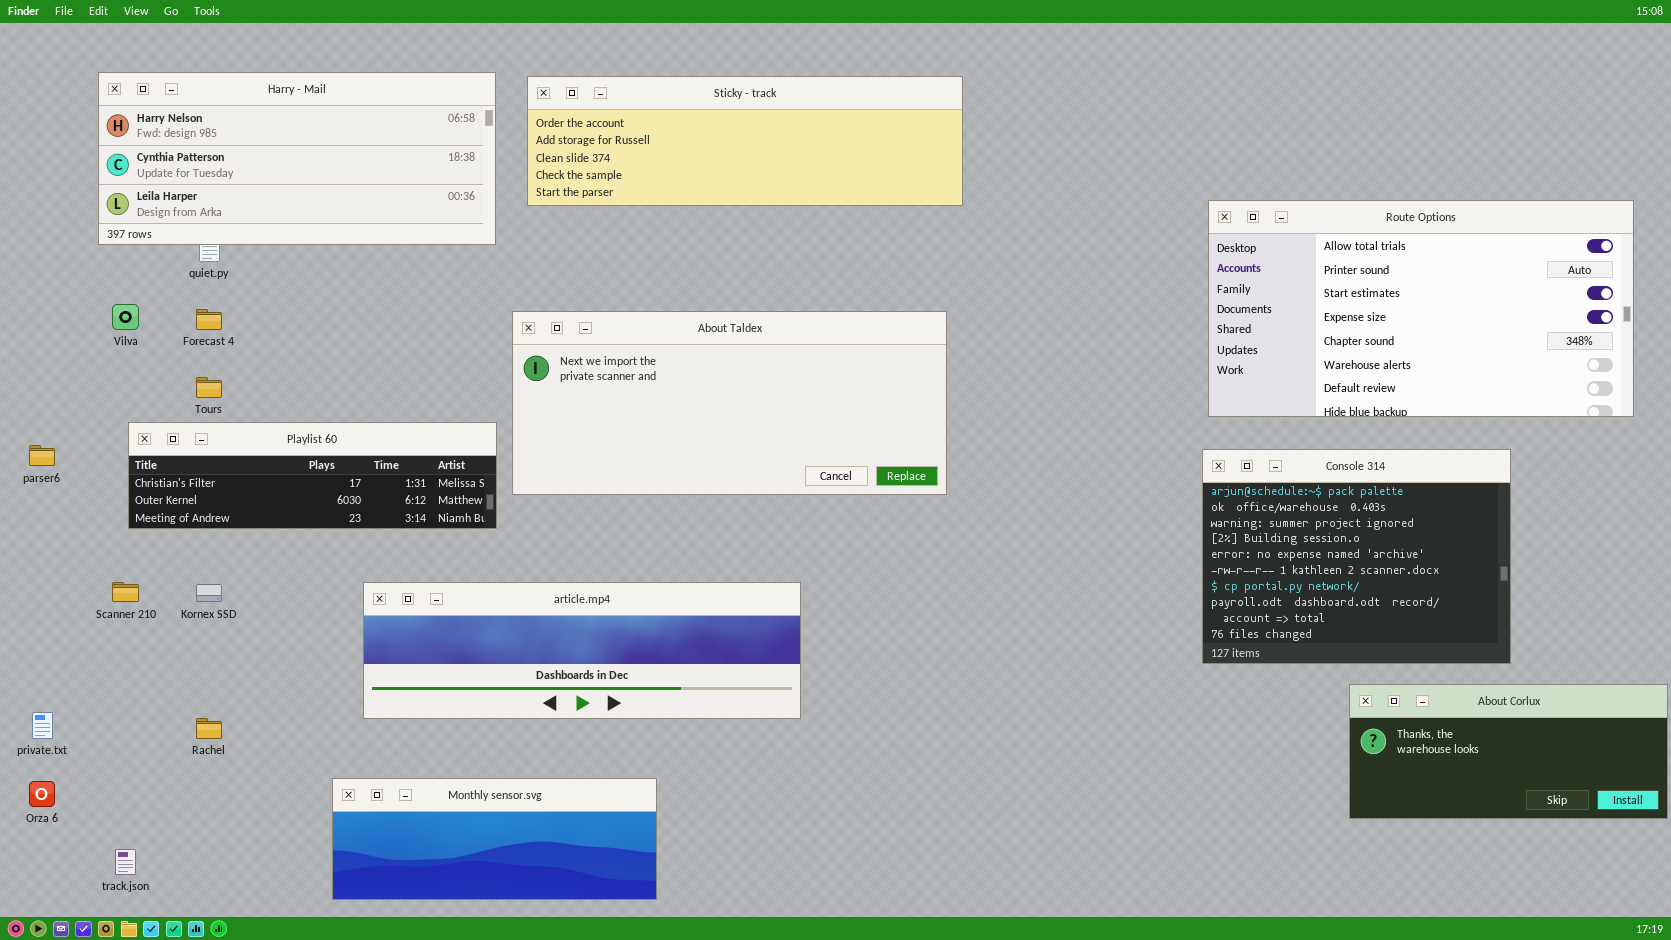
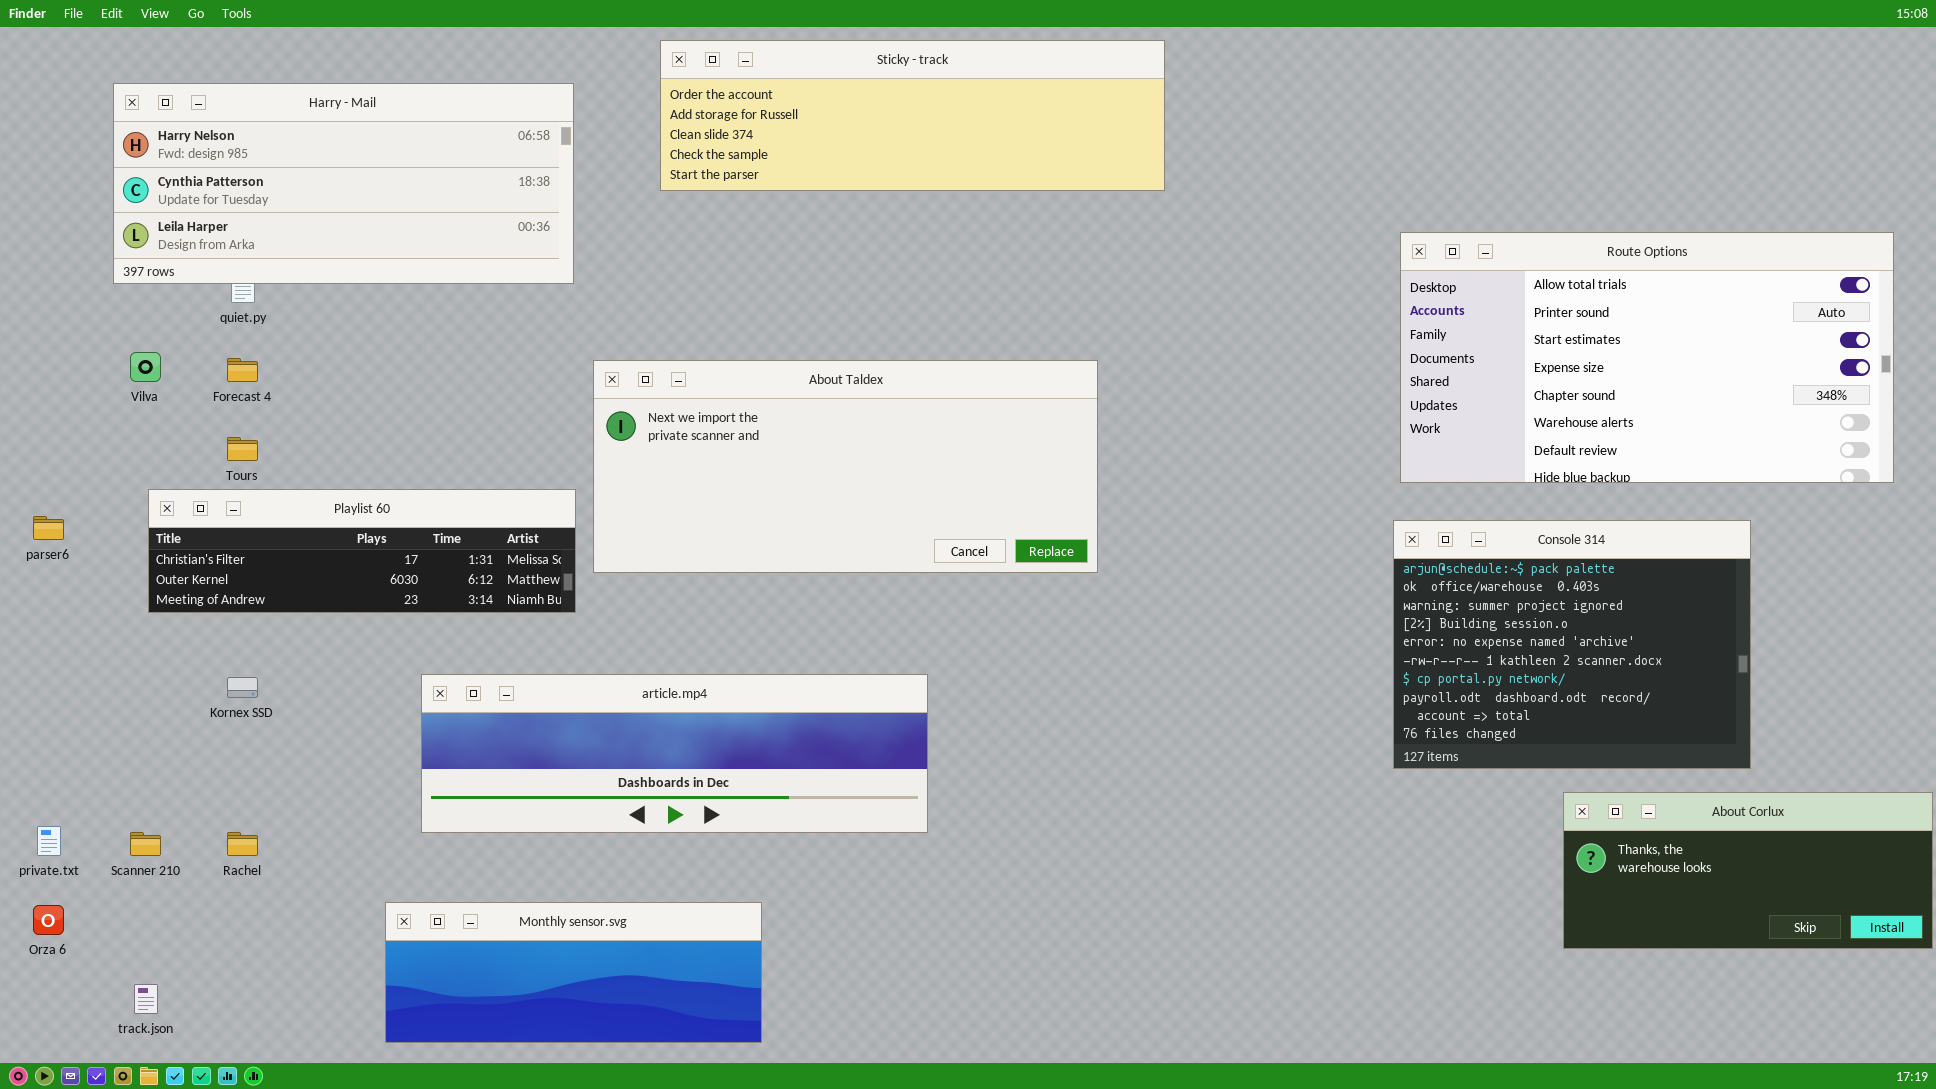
Sticky - track: [527,76,963,206] -> [660,40,1165,191], moved
Scanner 210: [112,582,139,602] -> [130,832,161,856], moved

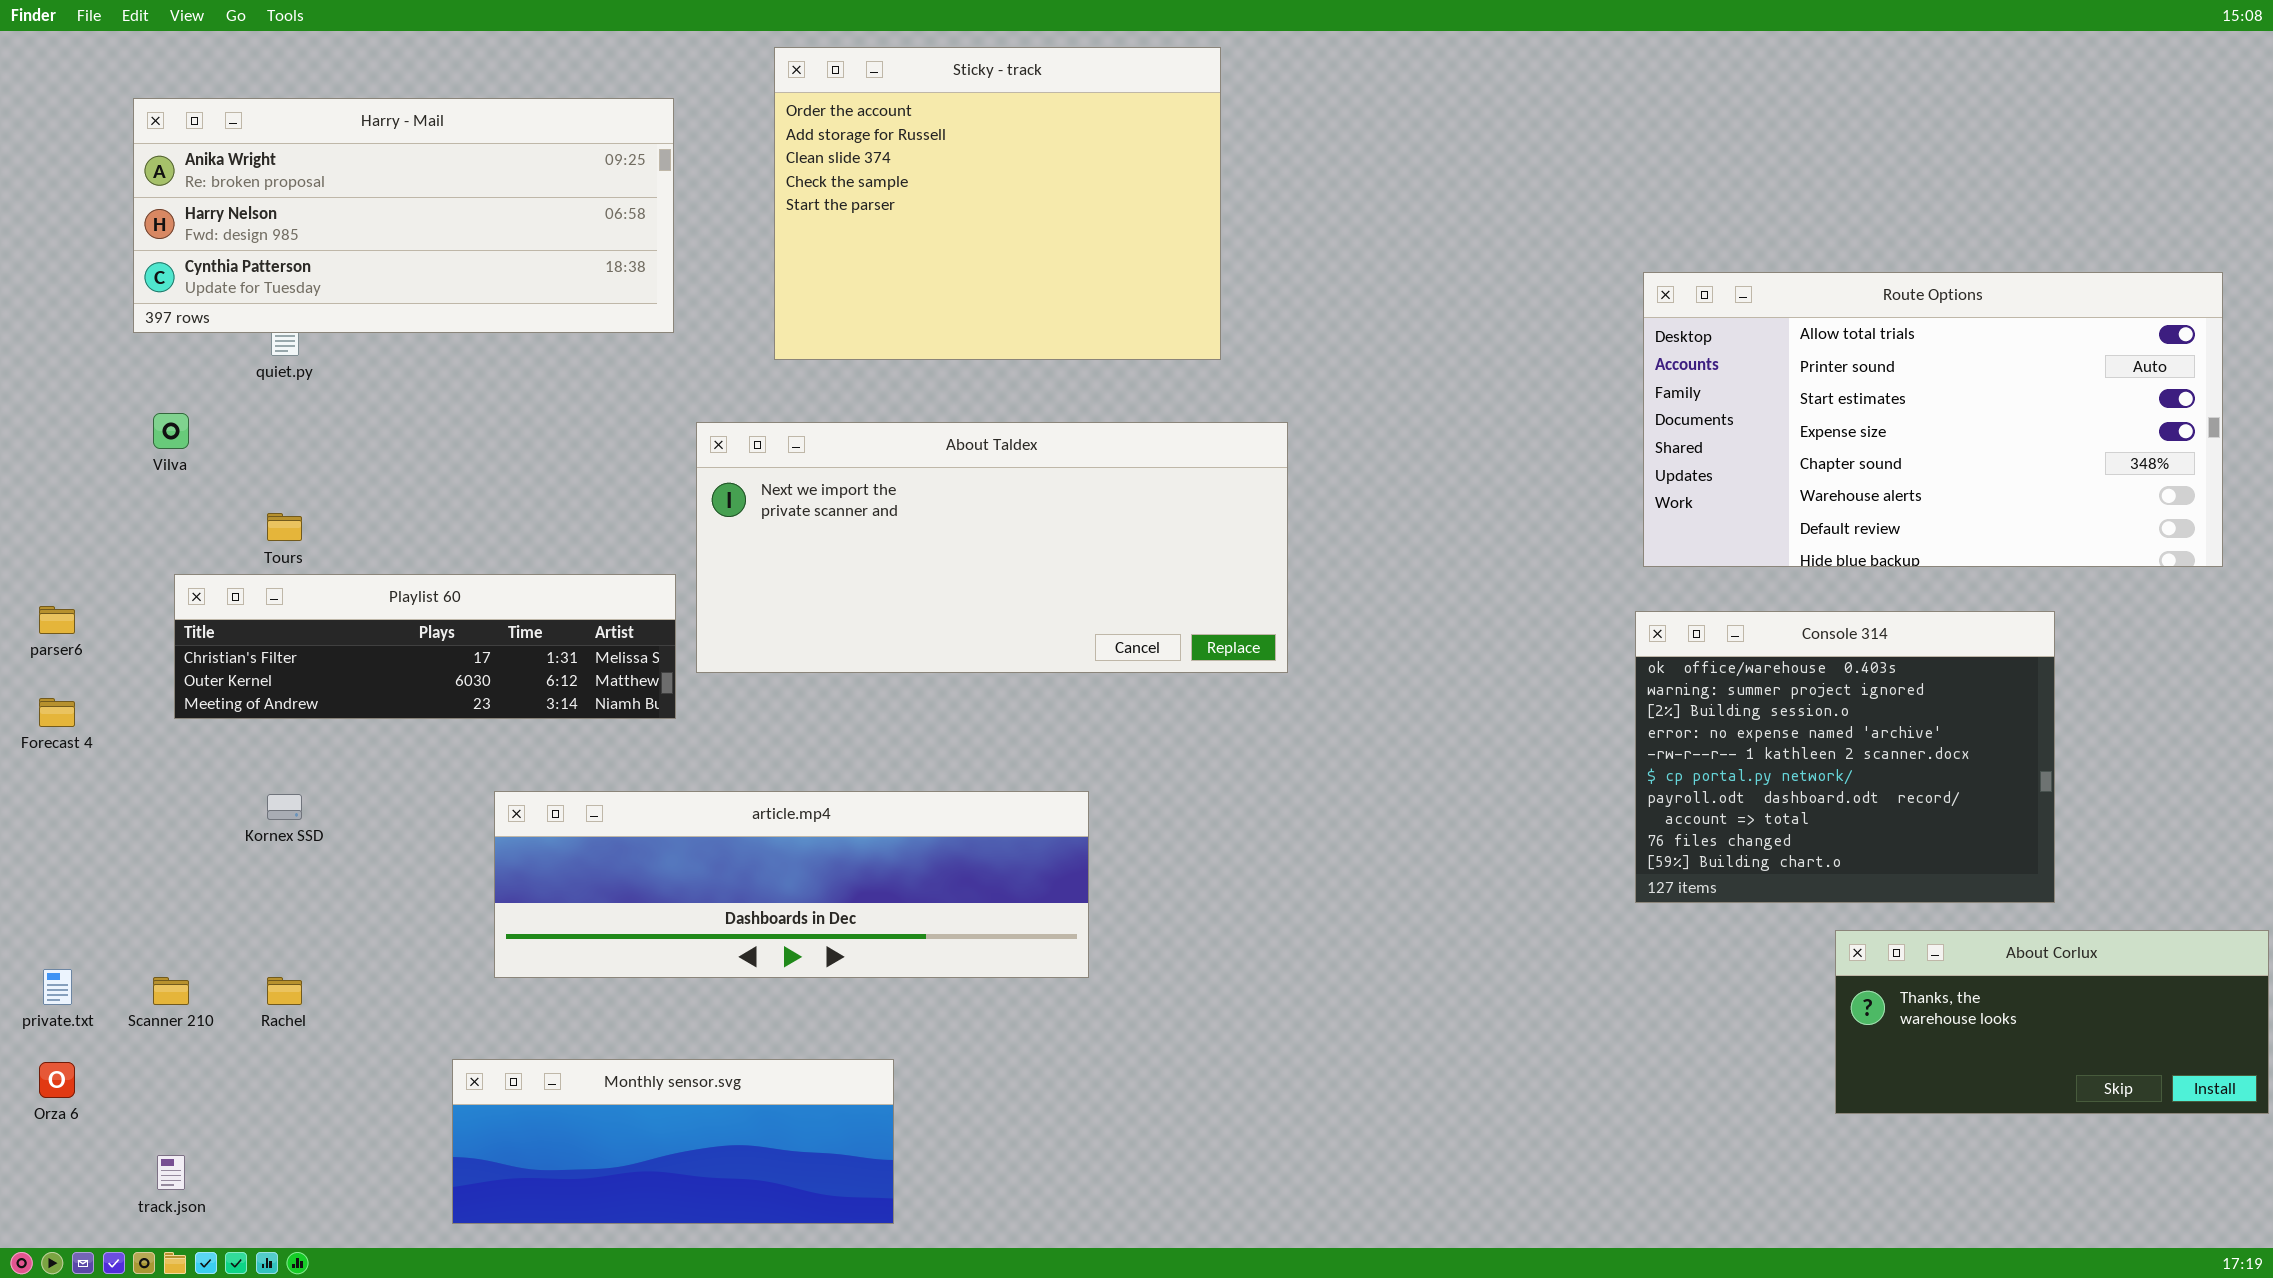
Sticky - track: [660,40,1165,191] -> [774,47,1221,360], resized
Harry - Mail: [113,83,574,284] -> [133,98,674,333], scrolled up 1 row
Forecast 4: [227,358,258,382] -> [39,698,75,727], moved
Console 314: [1393,520,1751,769] -> [1635,611,2055,903], scrolled down 1 row

